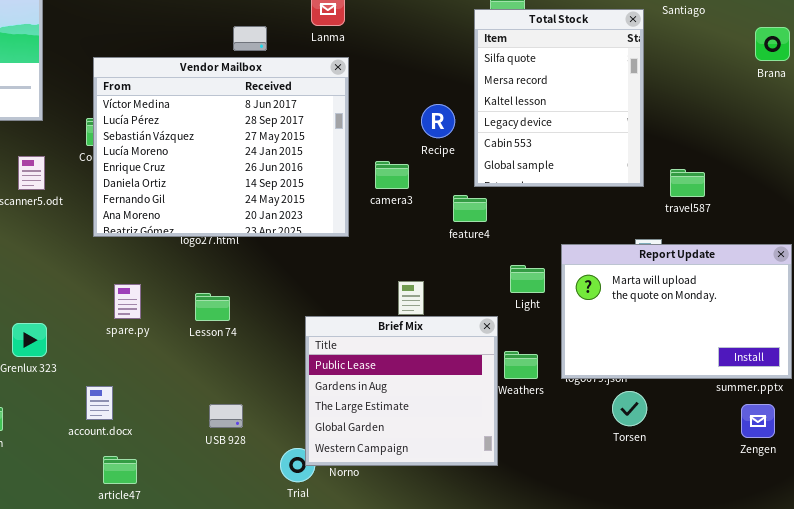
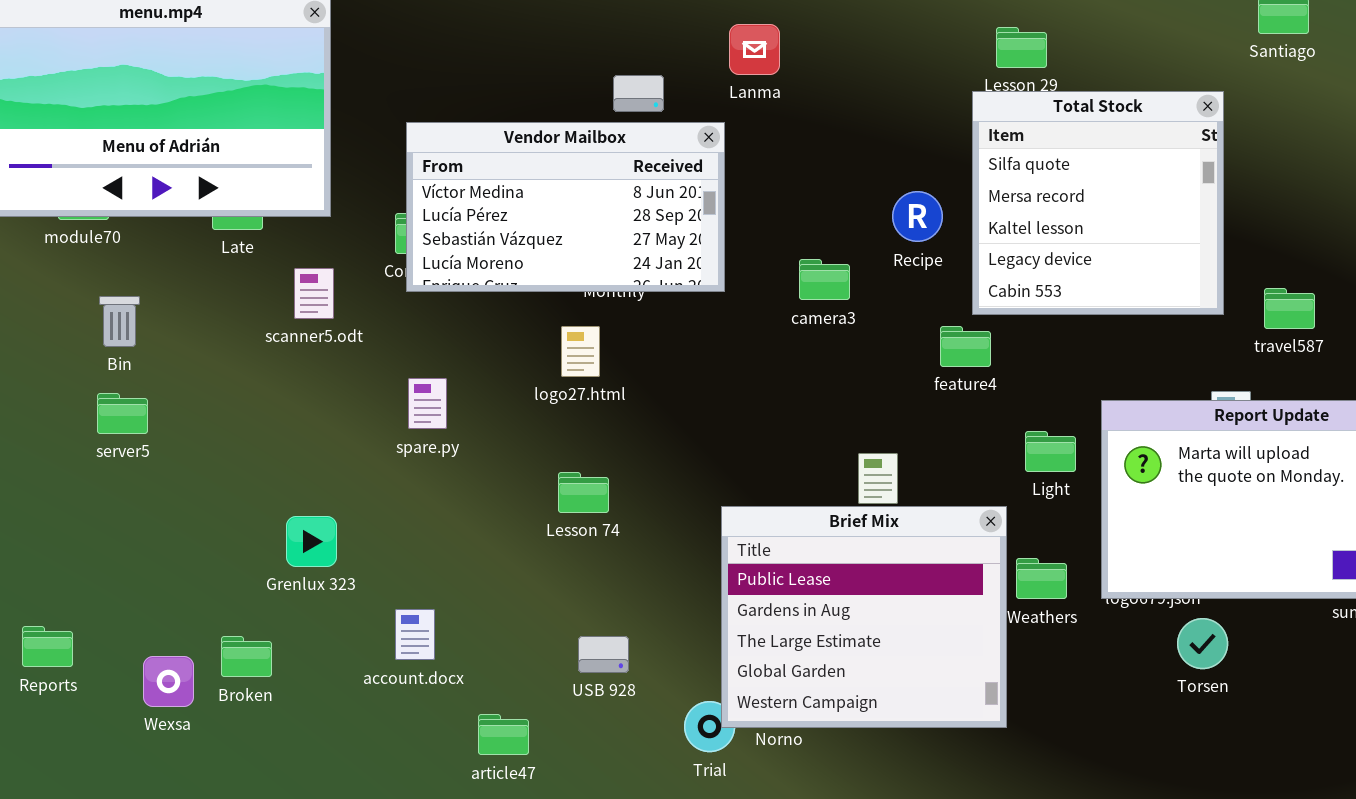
Total Stock: [474,9,644,187] -> [972,91,1224,315], resized
Vendor Mailbox: [93,57,349,237] -> [406,122,725,292], resized
camera3: [375,161,409,189] -> [799,259,850,300], moved
spare.py: [114,284,141,319] -> [408,378,447,429], moved
article47: [103,456,137,484] -> [478,714,529,755], moved

